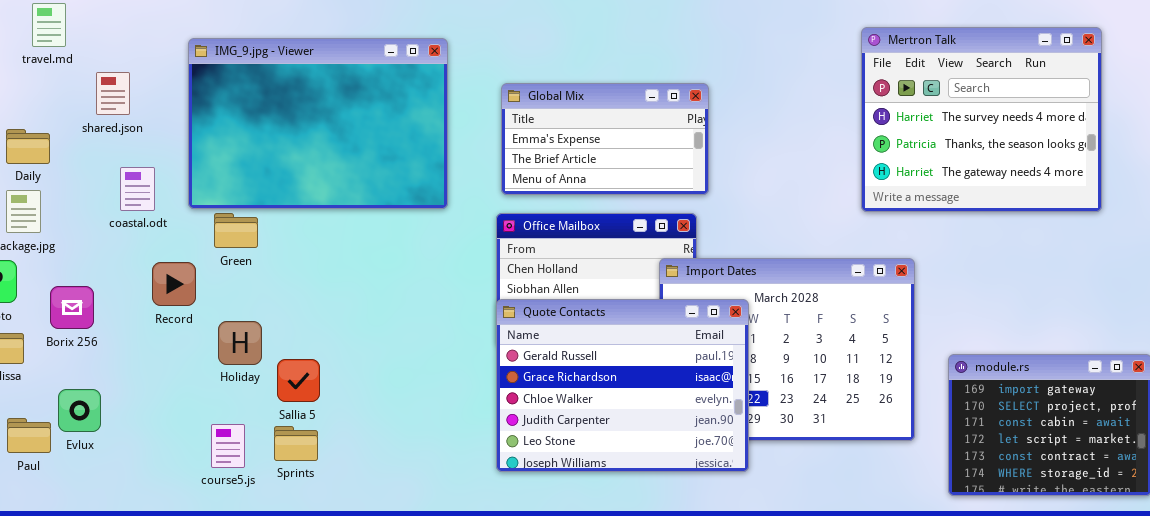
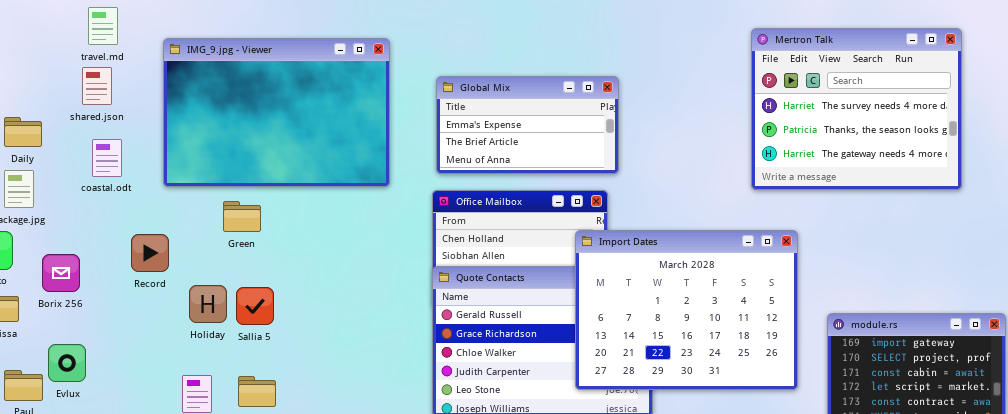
travel.md: [32,3,66,47] -> [88,7,118,45], moved
coastal.odt: [120,167,155,211] -> [92,139,122,177], moved
Green: [214,213,258,248] -> [223,201,261,232], moved
Import Dates: [659,258,915,441] -> [575,230,798,390], raised
Sallia 5: [277,359,320,402] -> [236,287,274,325], moved

